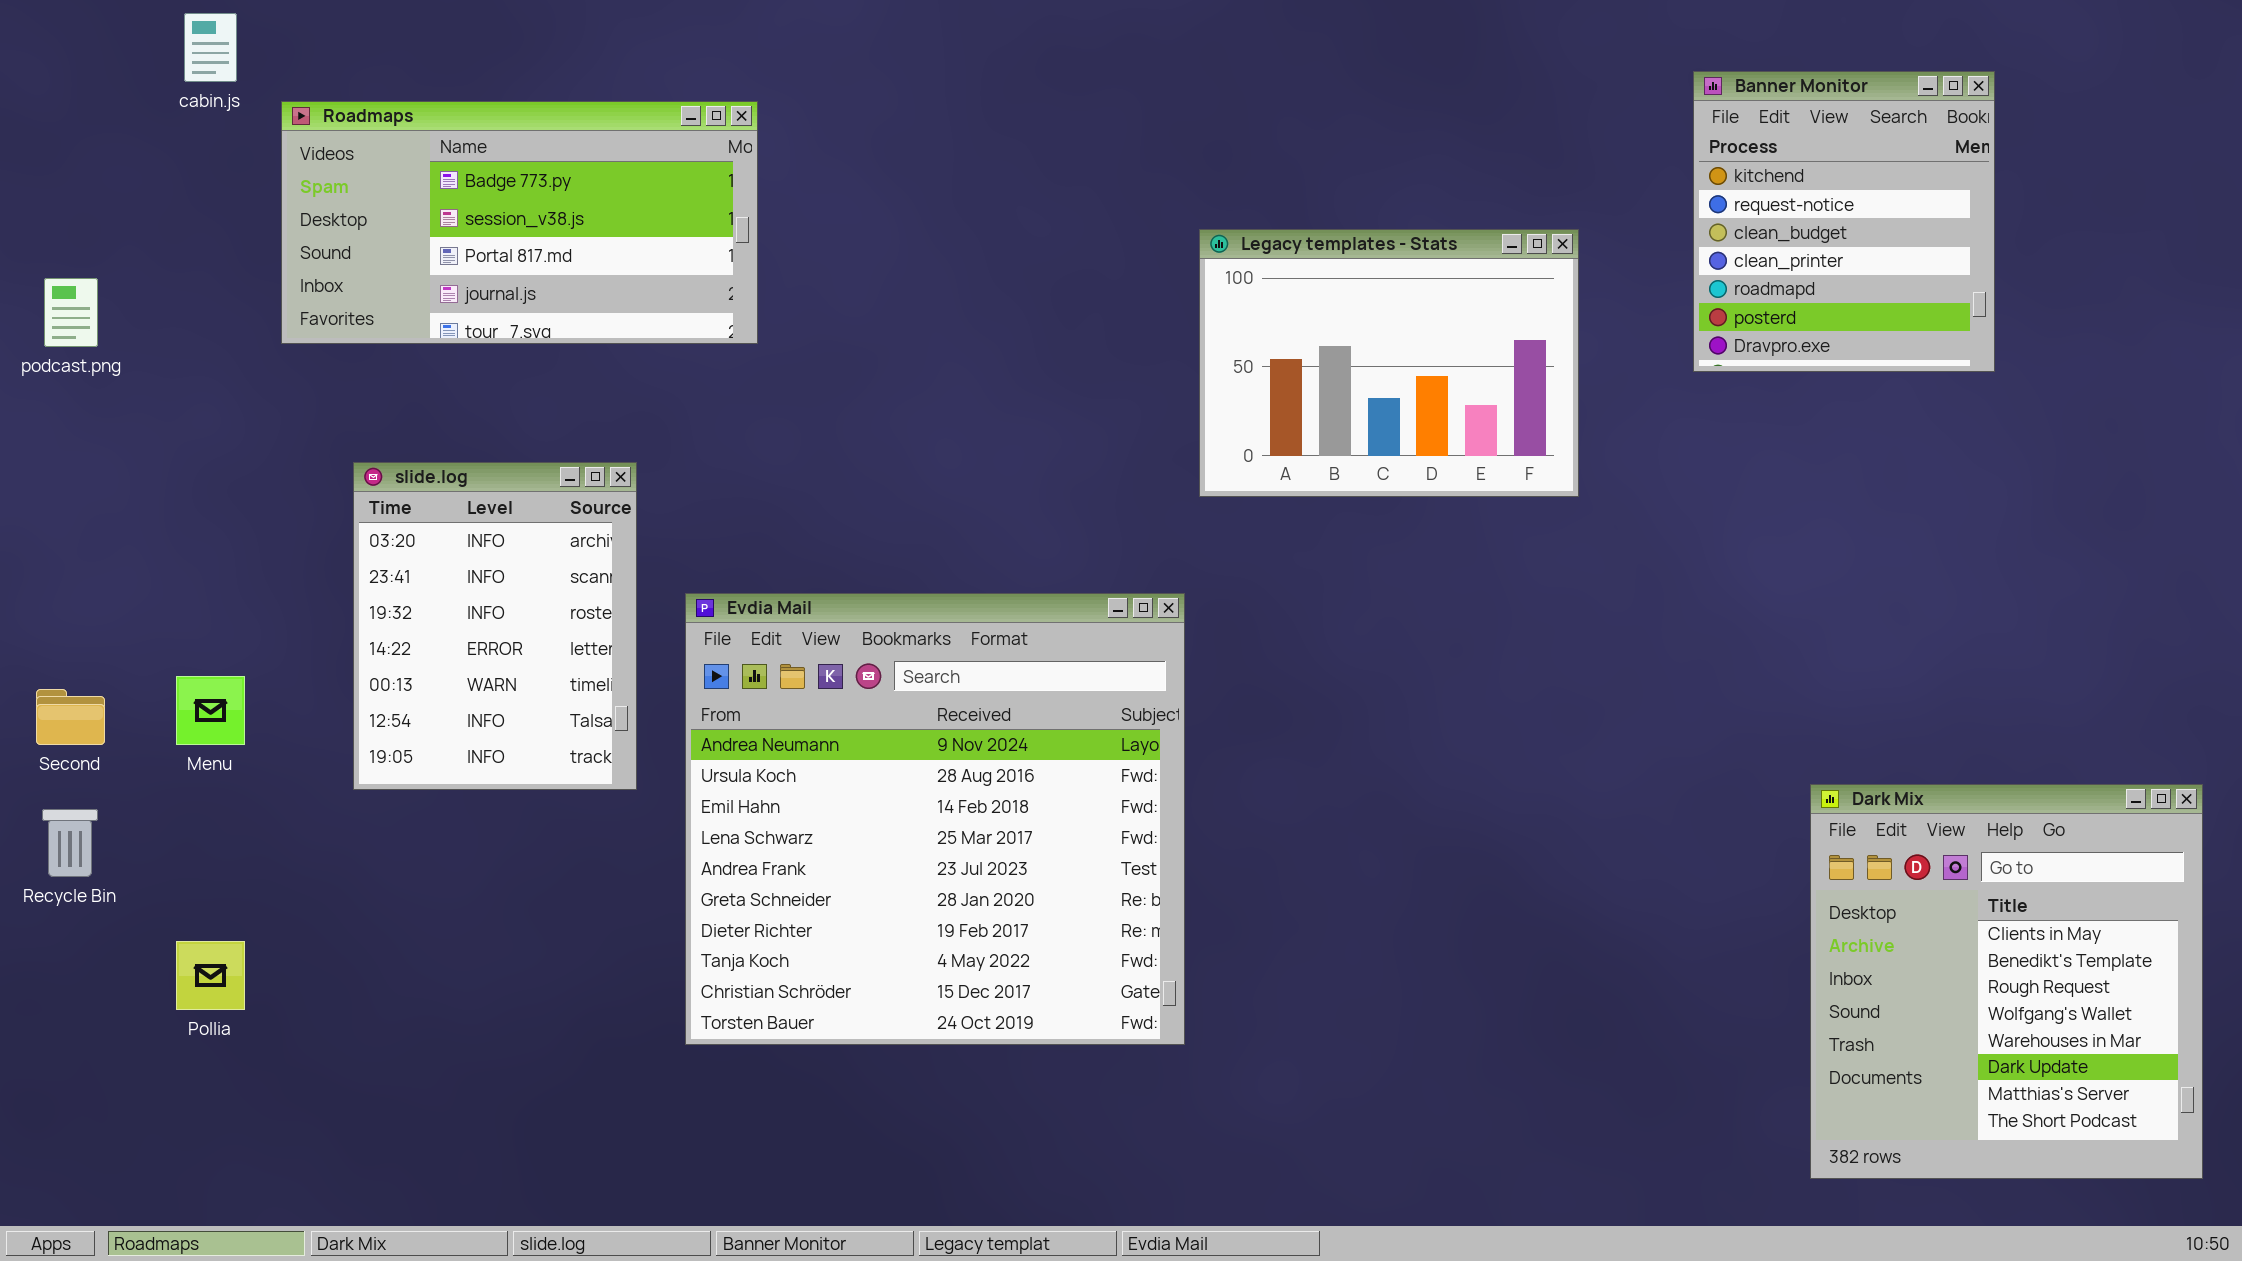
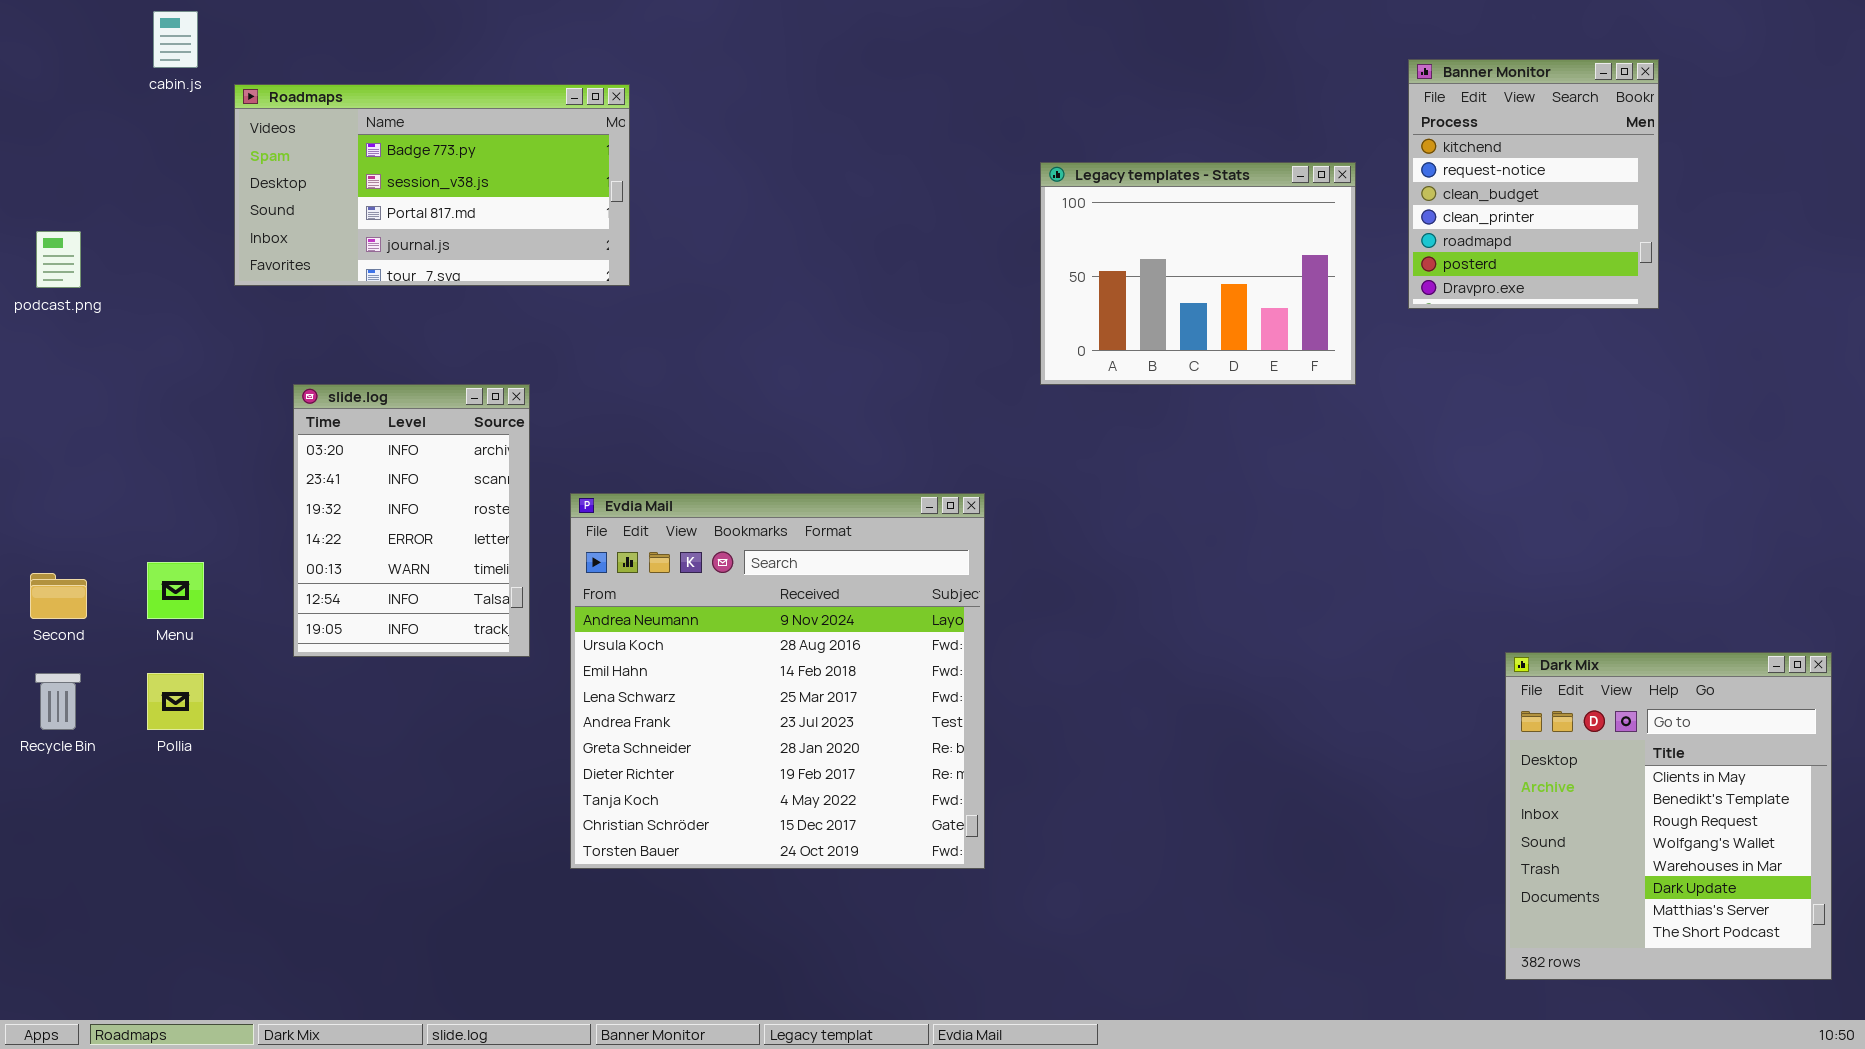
Legacy templates - Stats: [1199,229,1579,497] -> [1040,162,1356,385], moved
Pollia: [176,941,245,1010] -> [147,673,204,730], moved

